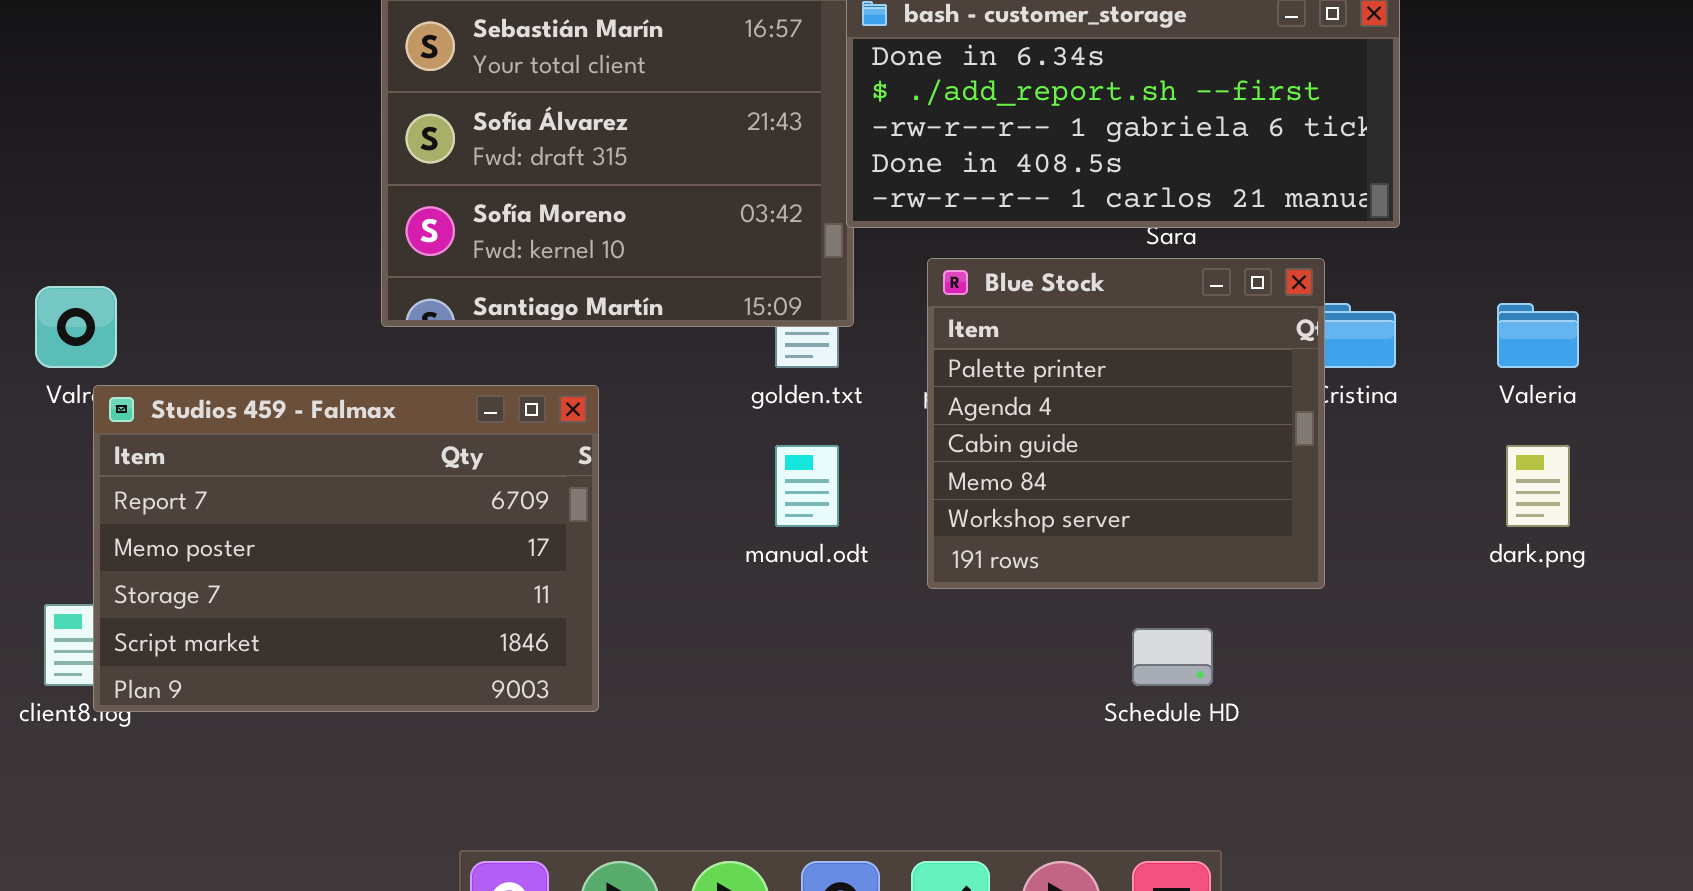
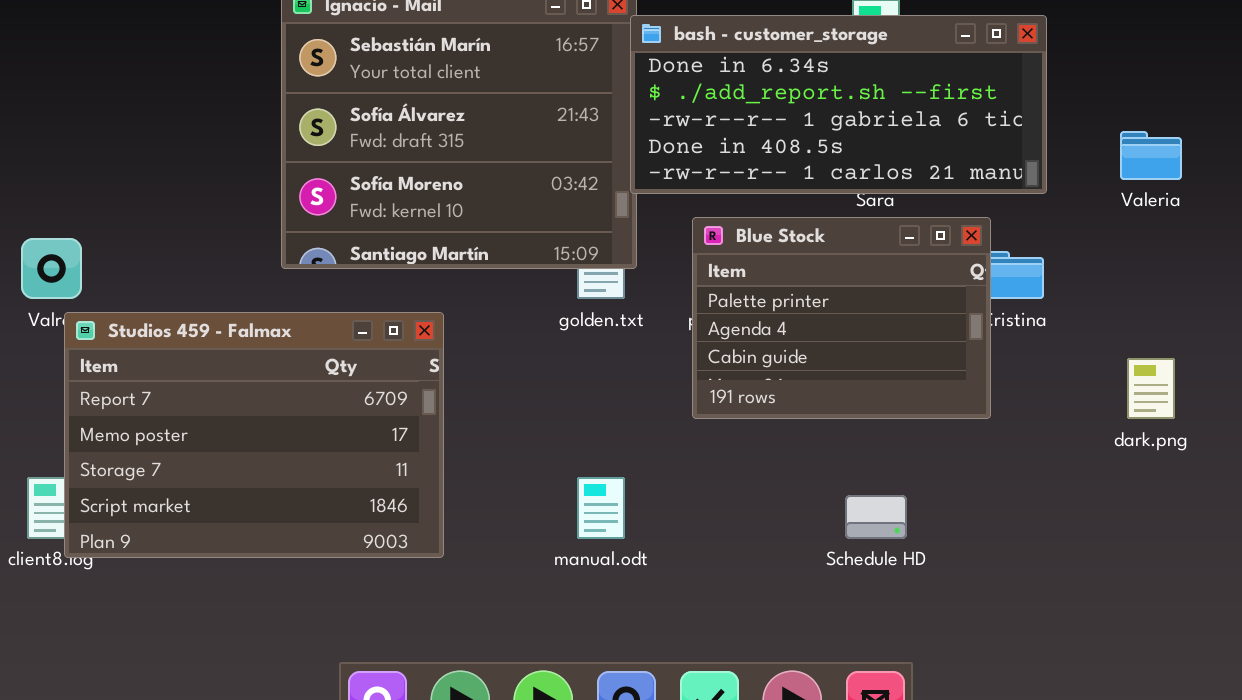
Blue Stock: [927,258,1325,589] -> [692,217,991,419], resized
Valeria: [1497,303,1579,368] -> [1120,131,1182,180], moved
manual.odt: [775,445,839,527] -> [577,477,625,539], moved

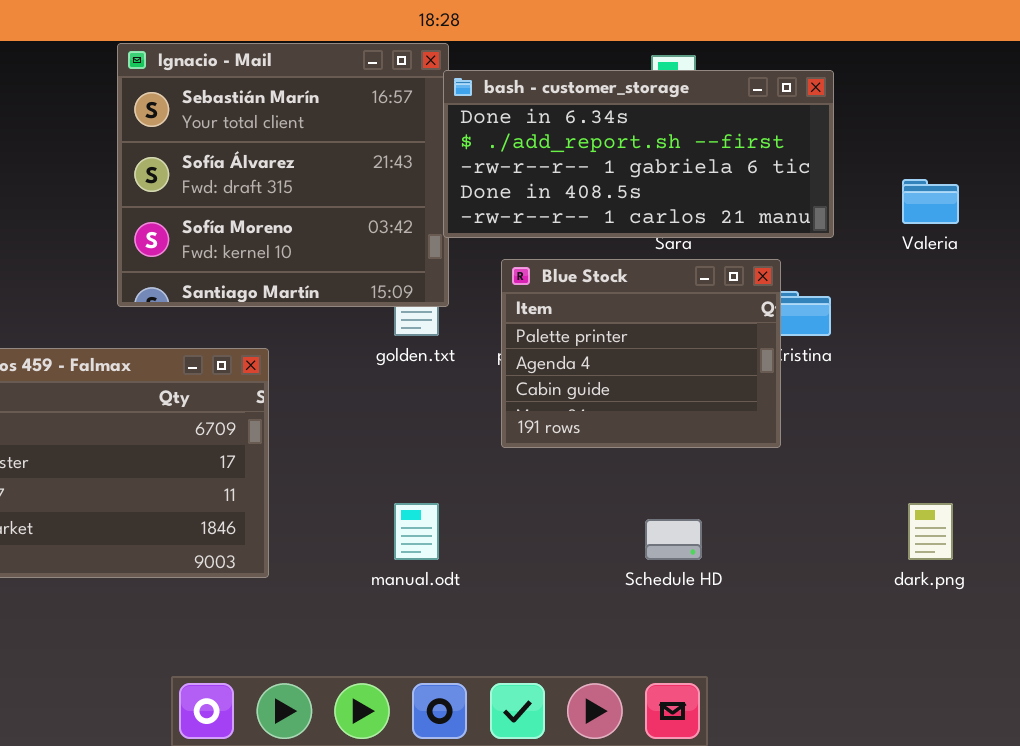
dark.png: [1127,358,1175,419] -> [908,503,953,560], moved

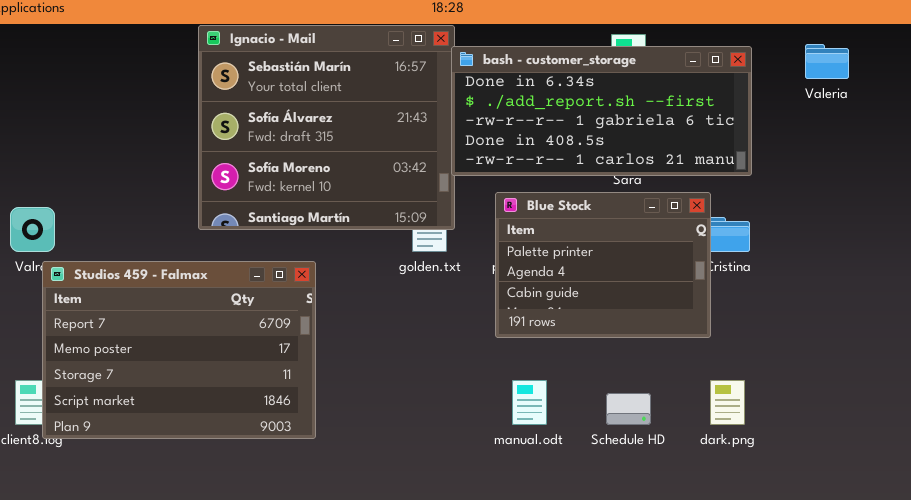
Valeria: [902,179,959,224] -> [805,44,849,79], moved
manual.odt: [394,503,439,560] -> [512,380,547,425], moved
dark.png: [908,503,953,560] -> [710,380,745,425], moved

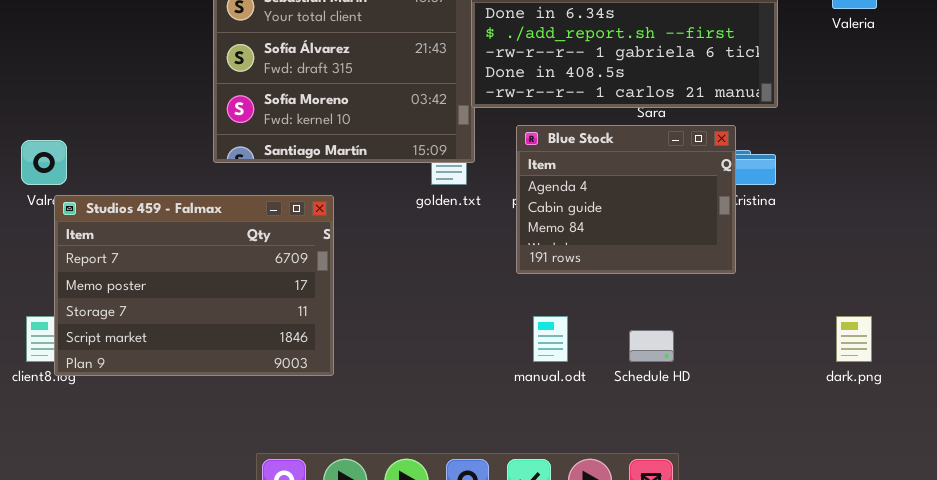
Blue Stock: [495,192,711,338] -> [516,125,736,274], scrolled down 1 row
dark.png: [710,380,745,425] -> [836,316,872,362], moved

